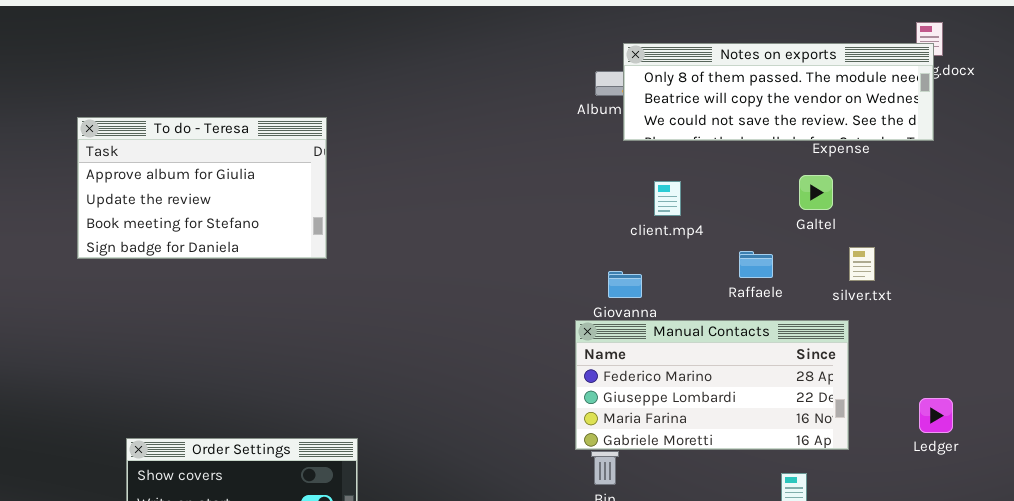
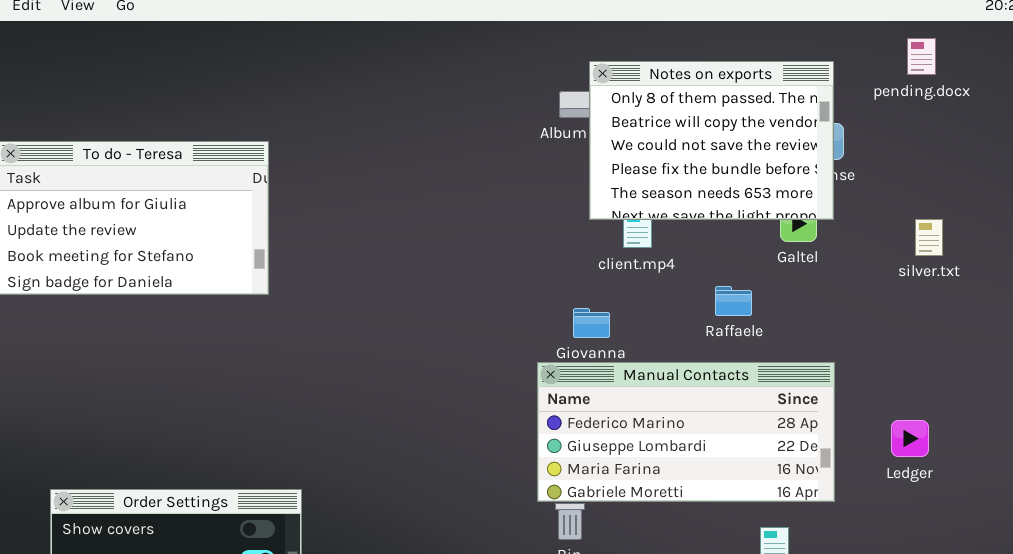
Notes on exports: [623,43,934,141] -> [589,61,834,220], resized
silver.txt: [849,247,875,281] -> [915,219,943,256], moved
Ledger: [919,398,953,433] -> [891,420,929,457], moved

